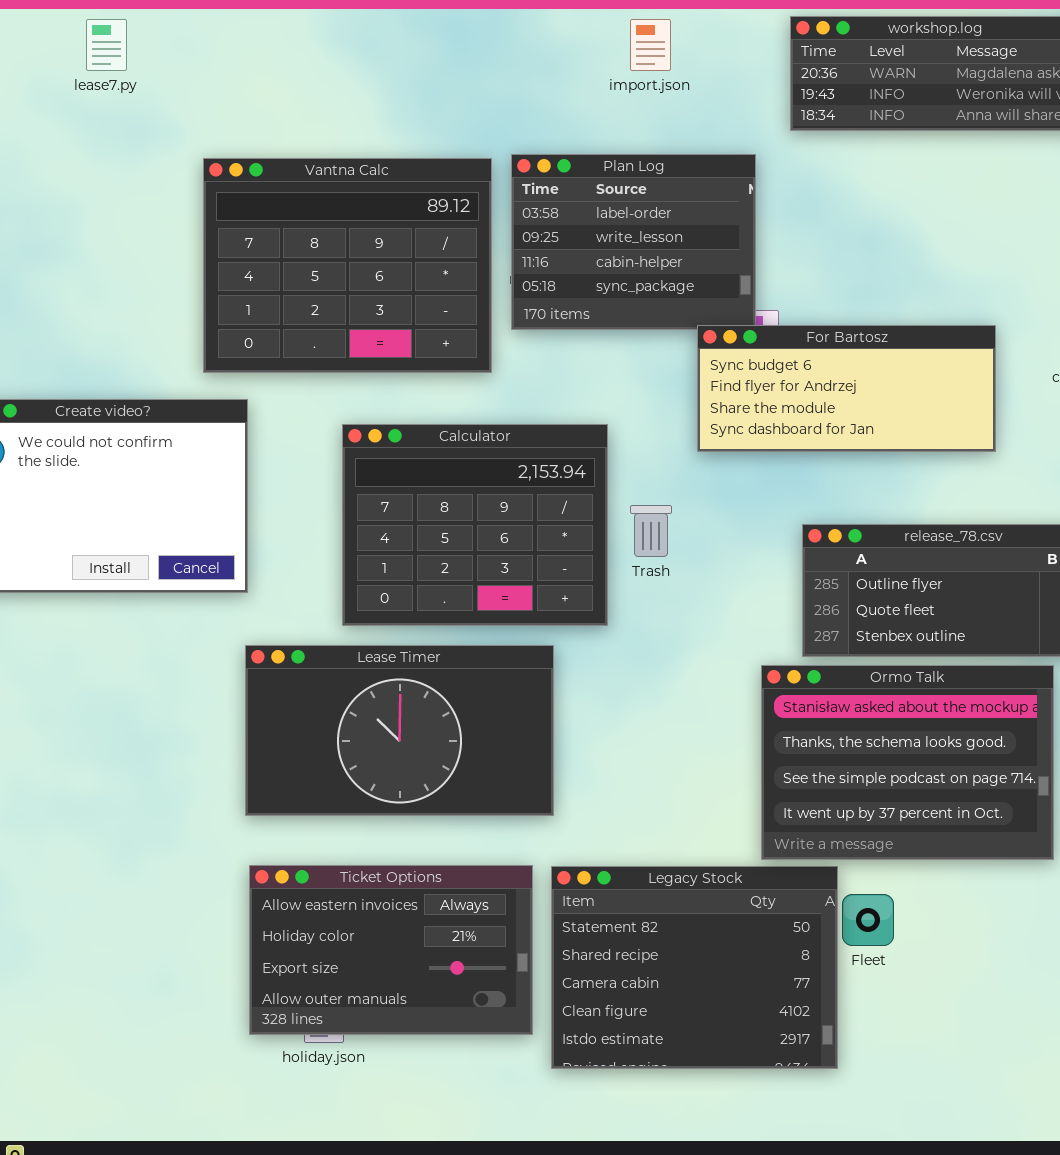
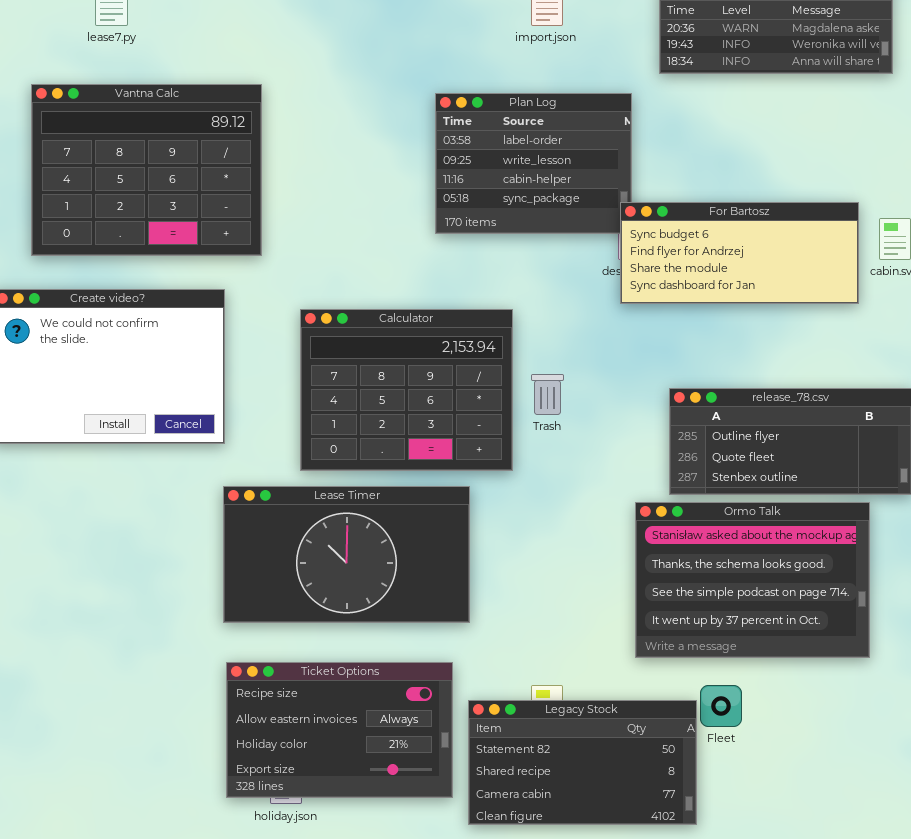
Vantna Calc: [203,158,492,373] -> [31,84,262,256], moved
For Bartosz: [697,325,996,452] -> [620,202,859,304], moved
Ticket Options: [249,865,533,1035] -> [226,662,453,798], scrolled up 1 row
Legacy Stock: [551,866,838,1069] -> [468,700,697,825], resized

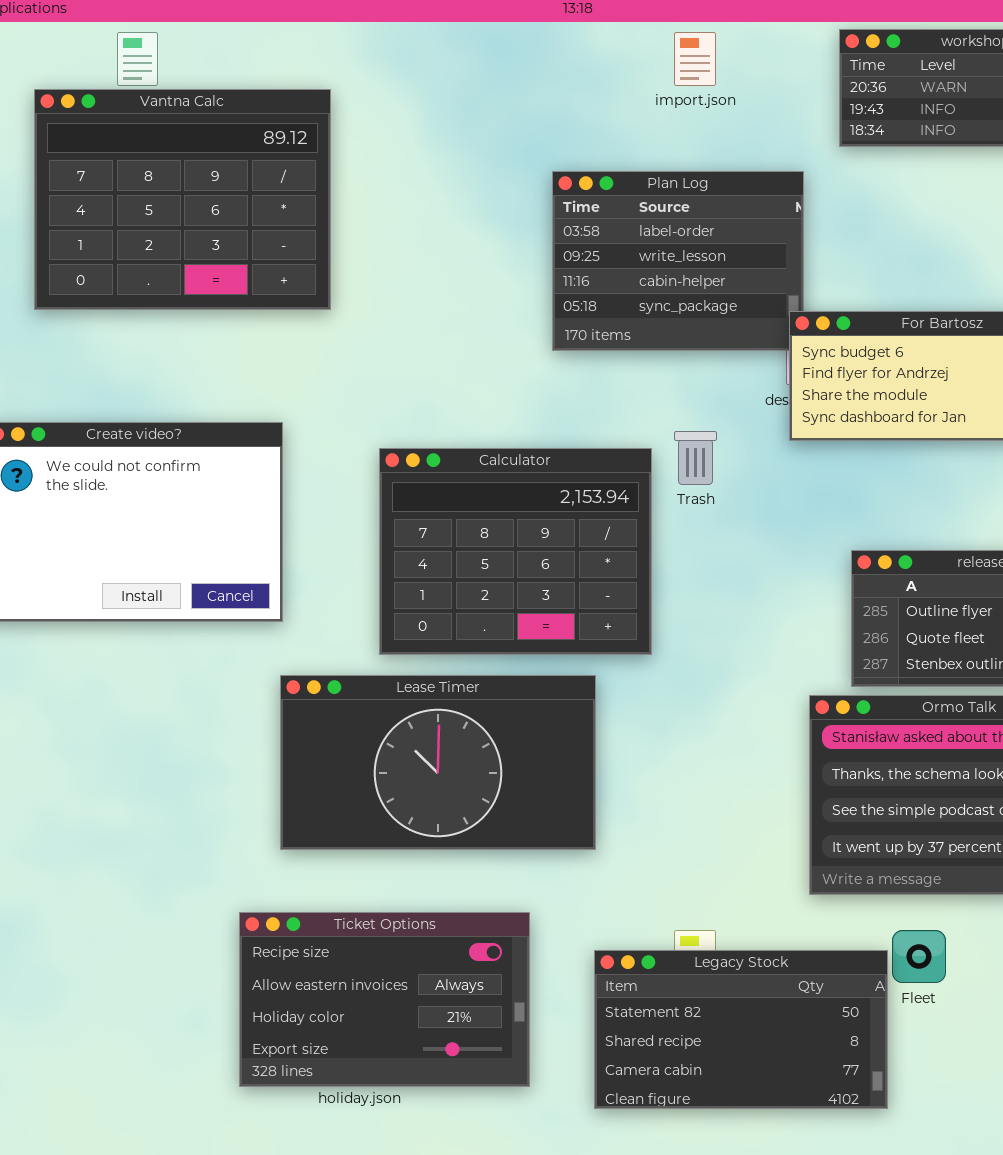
Vantna Calc: [31,84,262,256] -> [34,89,331,310], moved
Trash: [531,374,564,415] -> [674,431,717,485], moved
Ticket Options: [226,662,453,798] -> [239,912,530,1087], moved

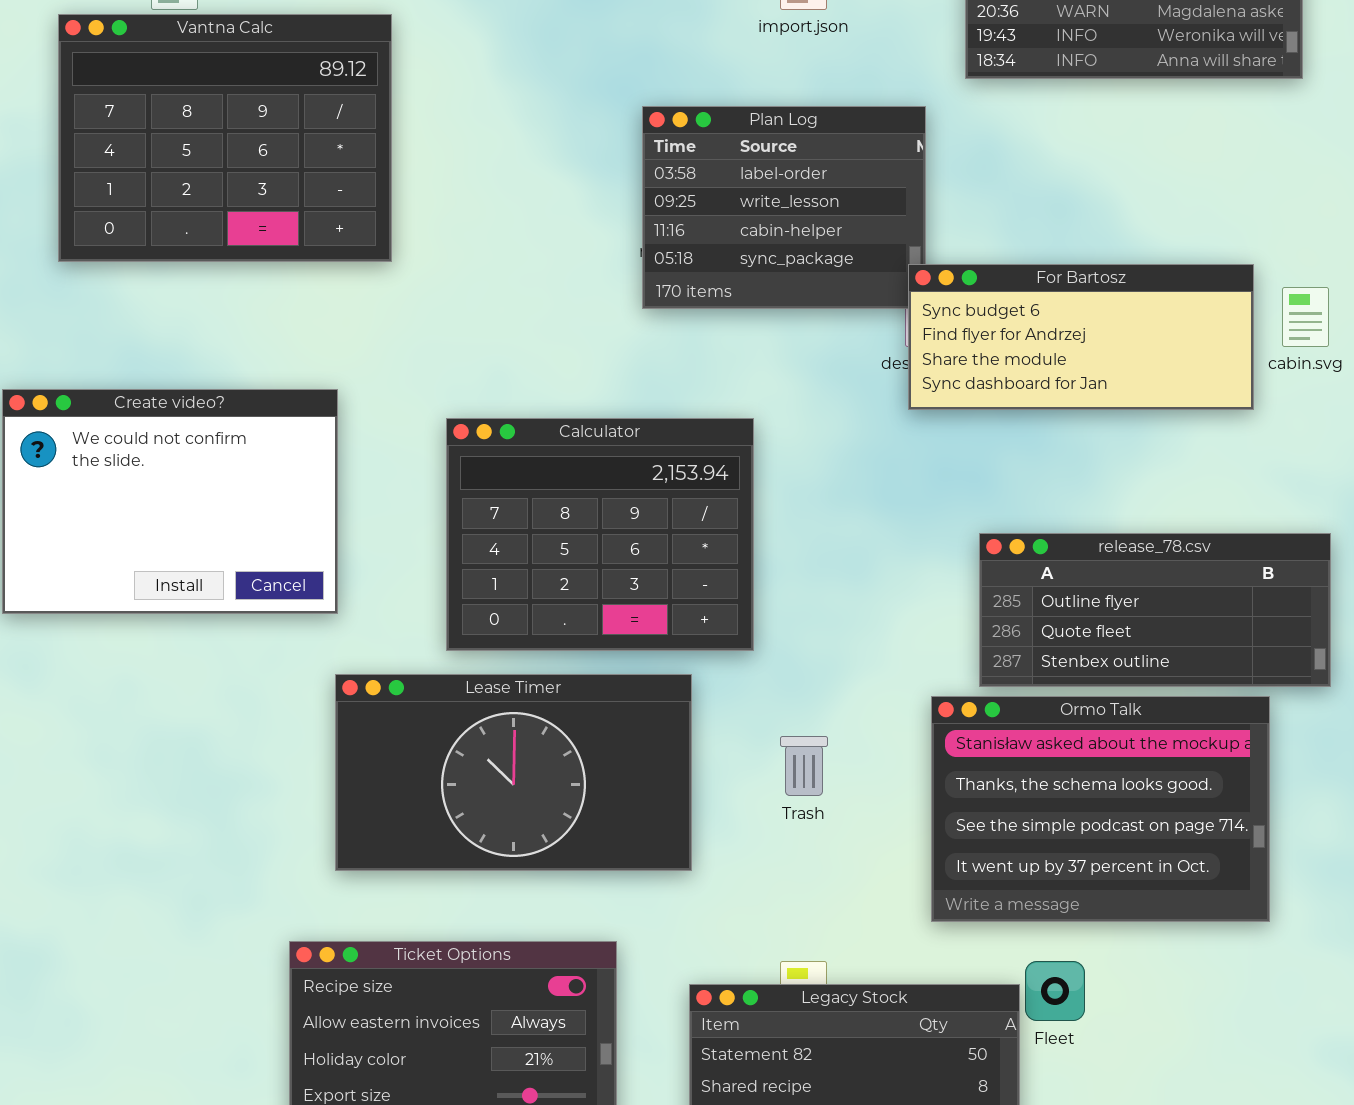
Trash: [674,431,717,485] -> [780,736,828,796], moved

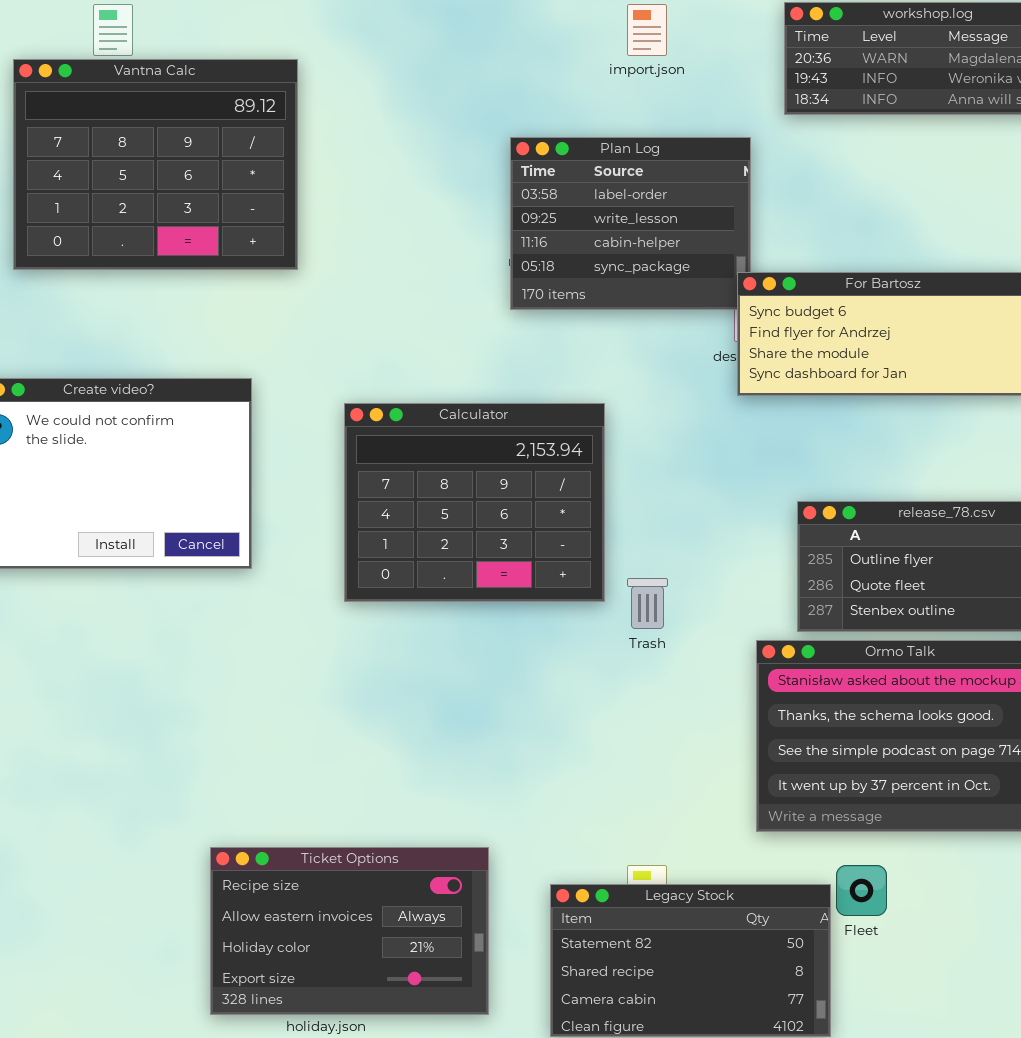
Lease Timer: [335,674,692,871] -> none, closed
Trash: [780,736,828,796] -> [627,578,668,629], moved

